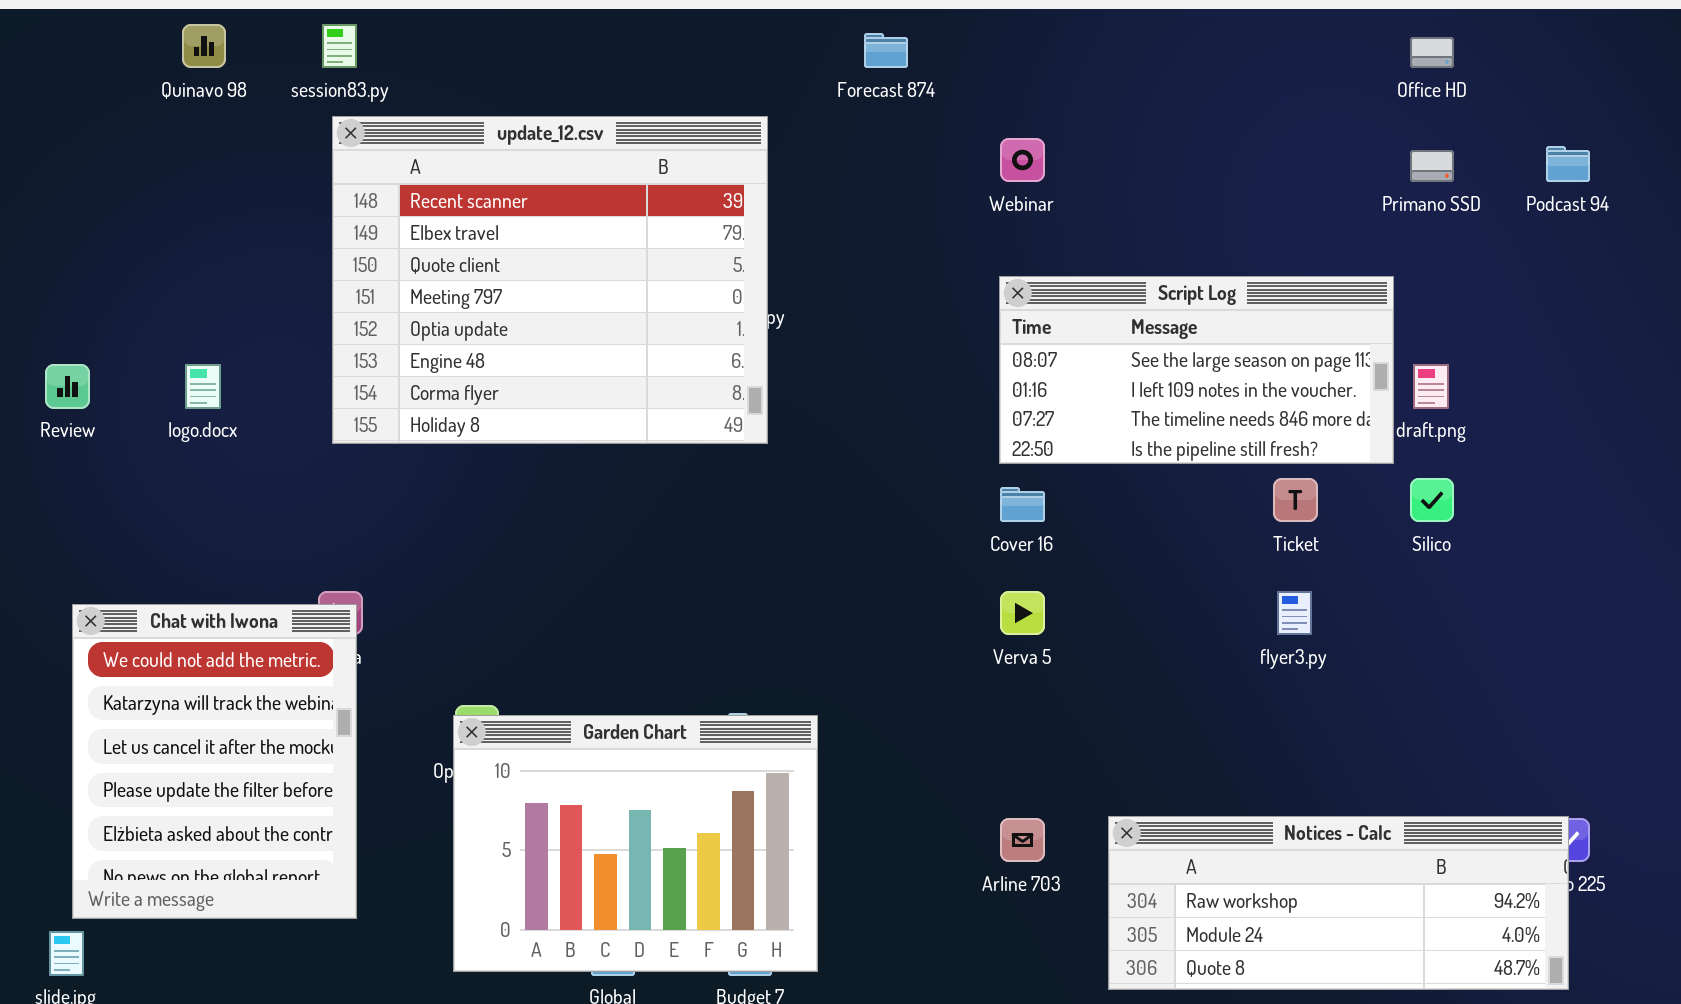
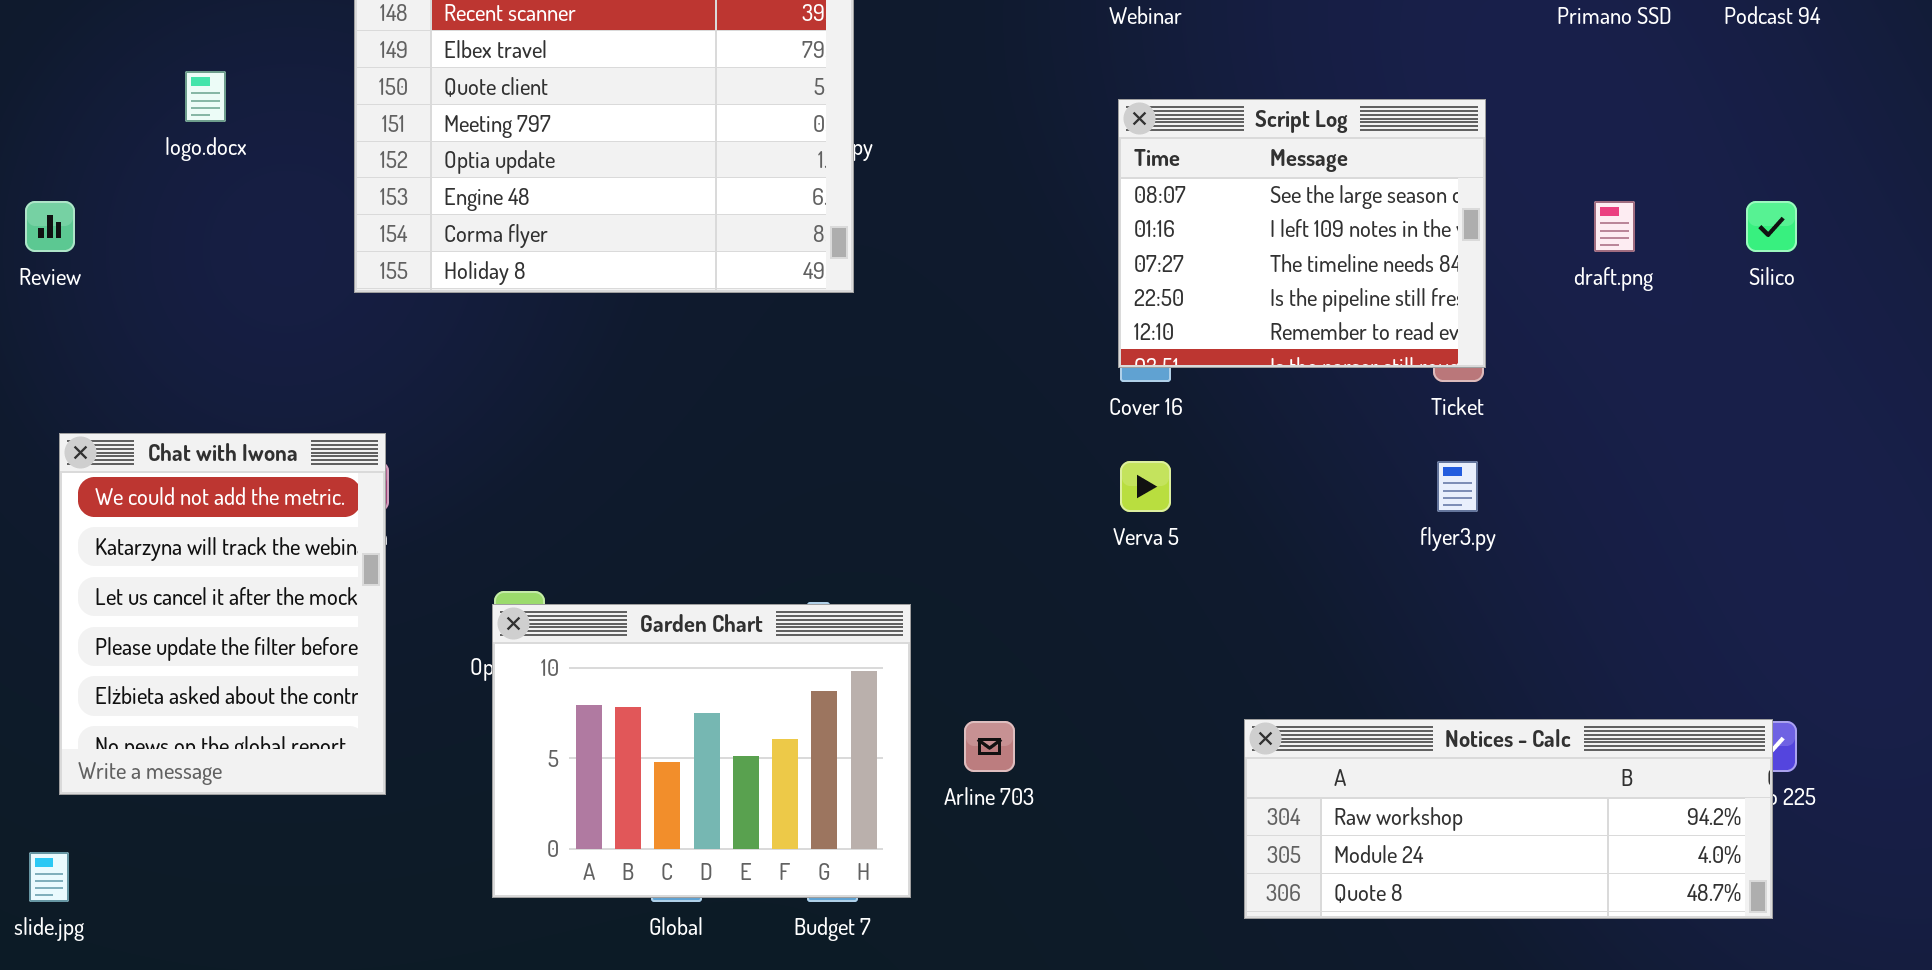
Script Log: [999,276,1394,464] -> [1118,99,1486,368], resized
logo.docx: [185,364,221,409] -> [185,71,226,122], moved
Silico: [1410,478,1454,522] -> [1746,201,1797,252], moved
Chat with Iwona: [72,604,357,919] -> [59,433,386,795], moved
Arline 703: [1000,818,1045,862] -> [964,721,1015,772], moved

